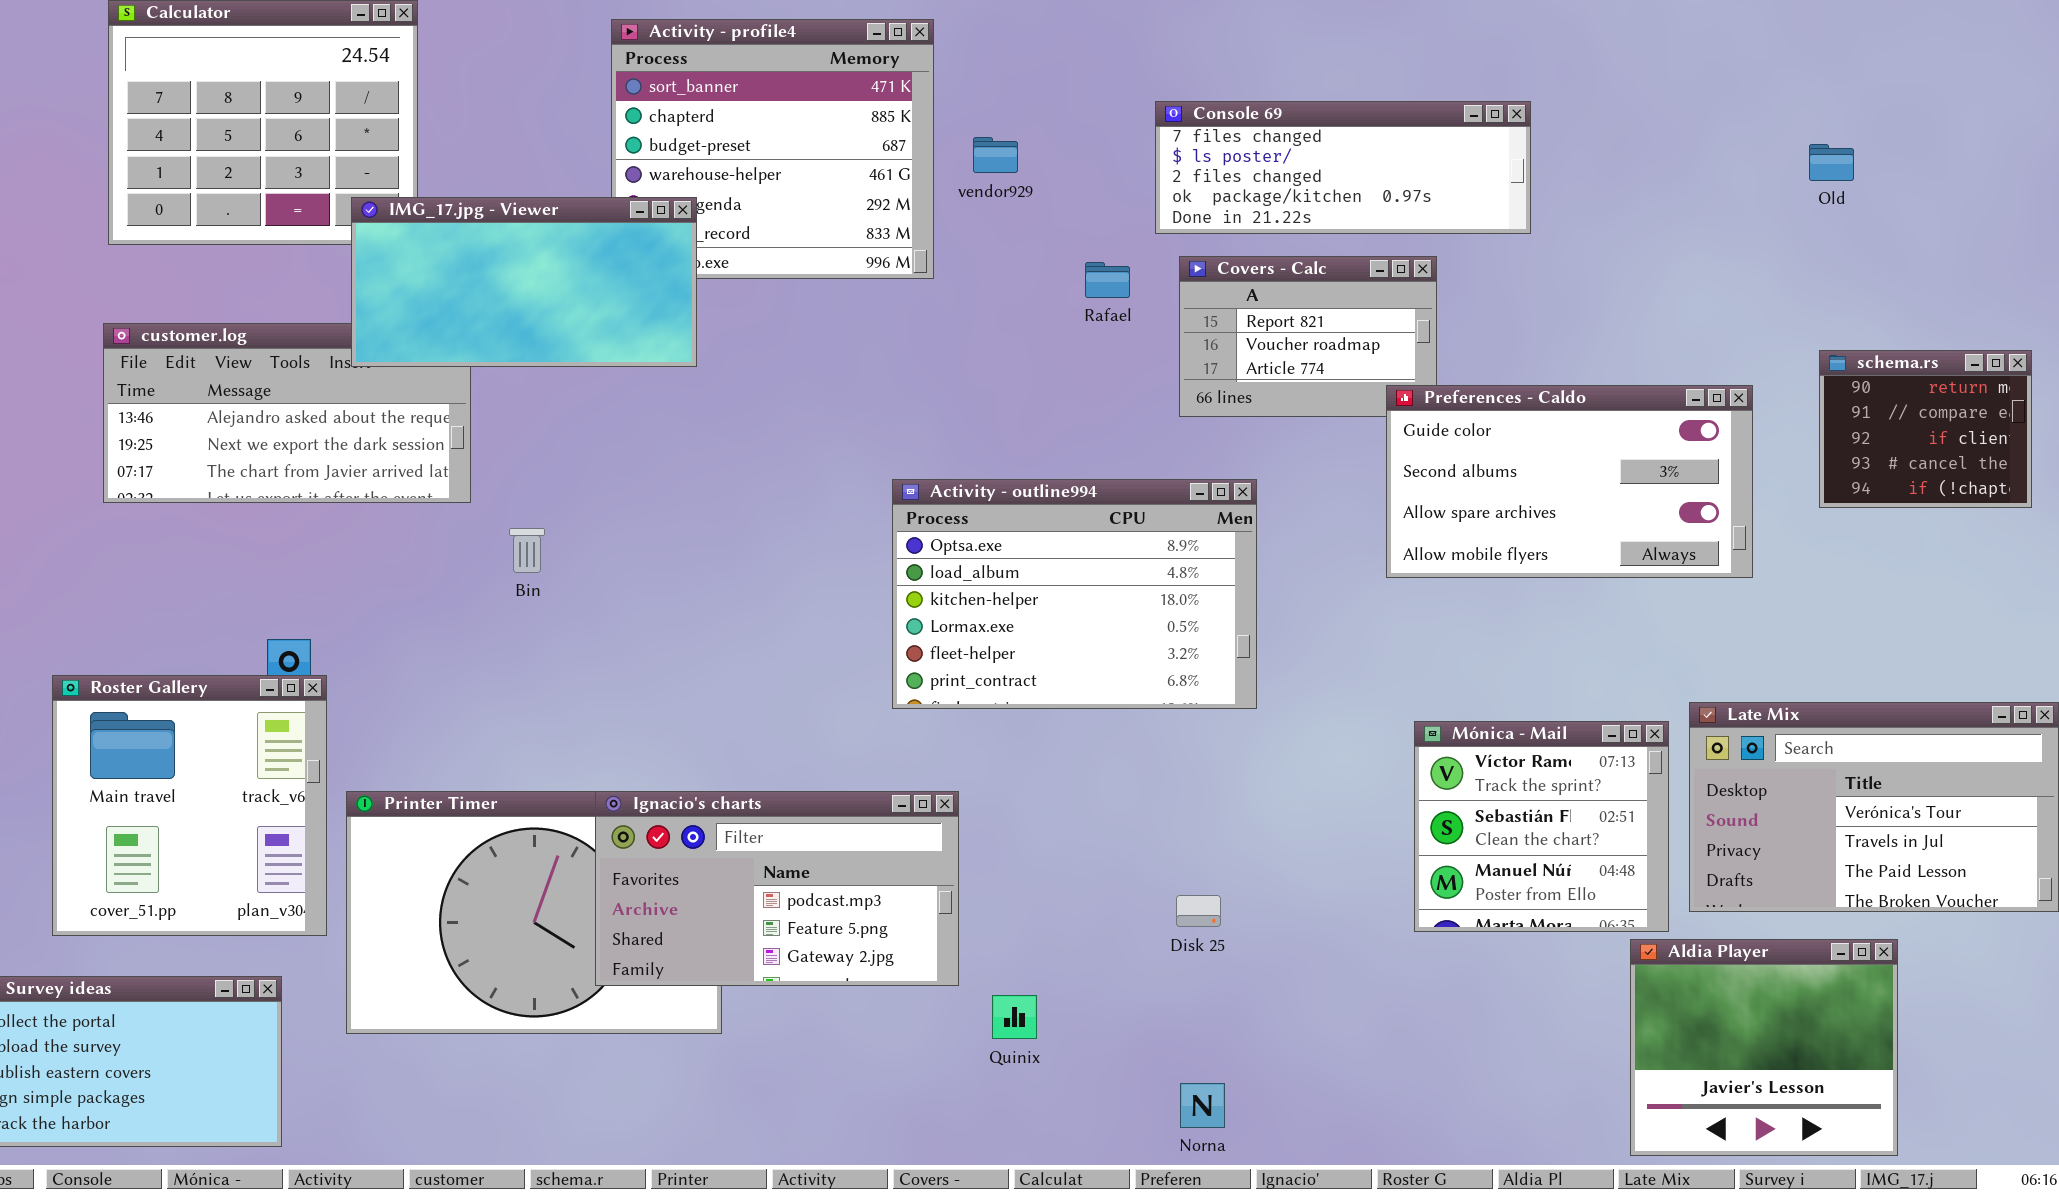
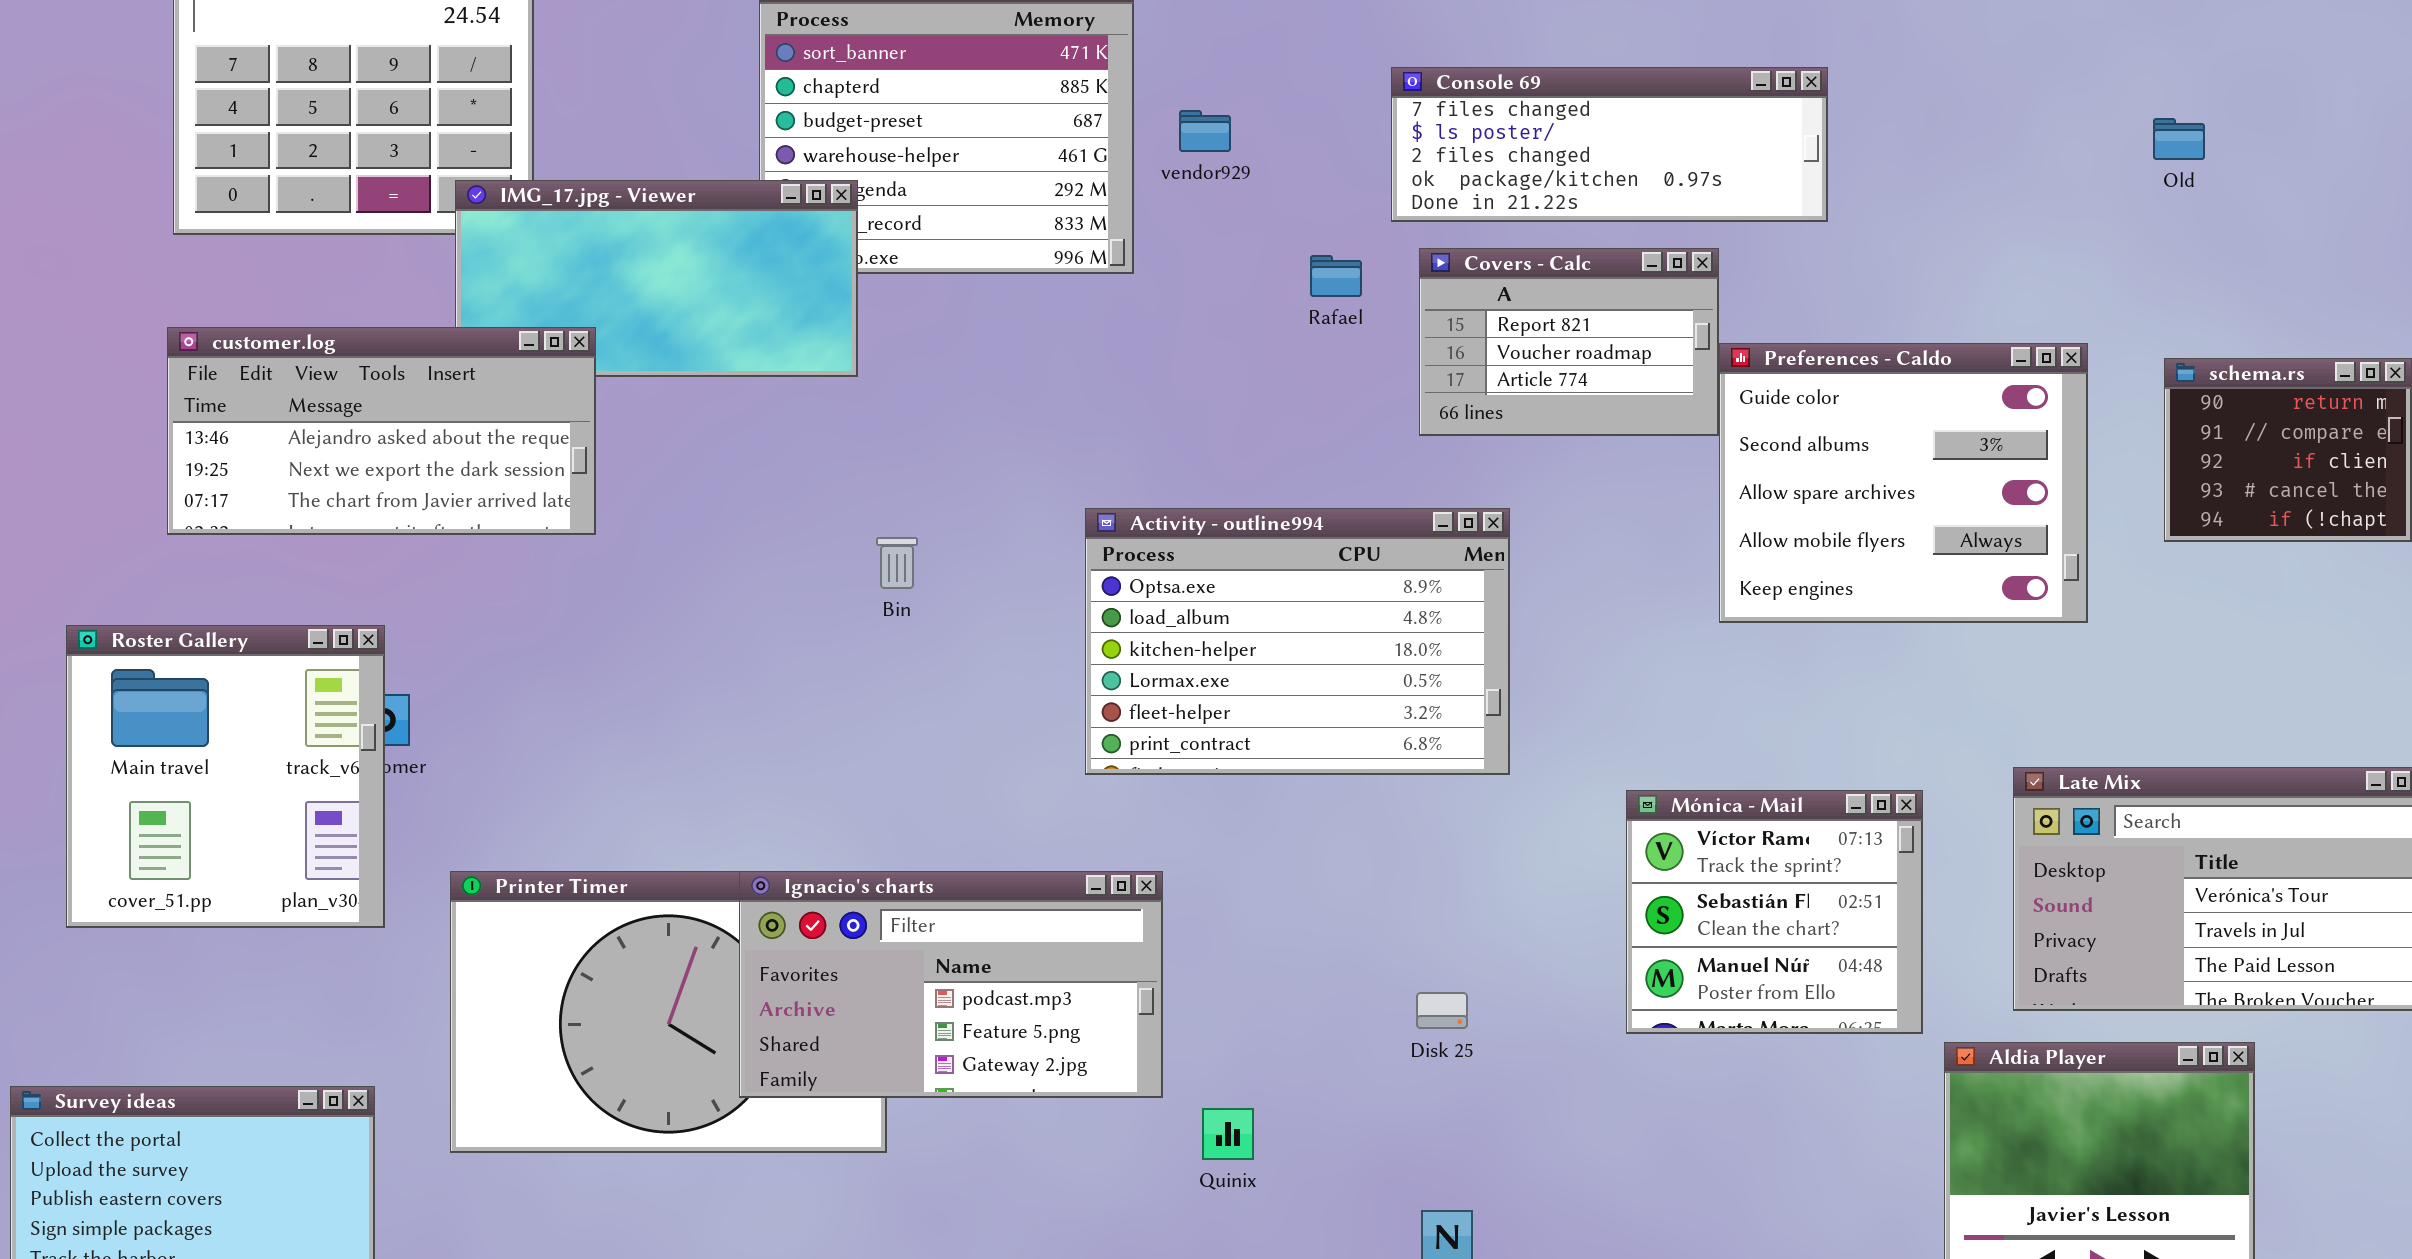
customer.log: [103,323,471,503] -> [167,327,596,535], raised
Preferences - Caldo: [1386,385,1753,578] -> [1719,343,2088,623], resized
Bin: [509,528,545,573] -> [876,537,918,589], moved
Roster Gallery: [52,675,327,936] -> [66,625,385,928], moved
Mónica - Mail: [1414,721,1669,932] -> [1626,790,1923,1034], moved

